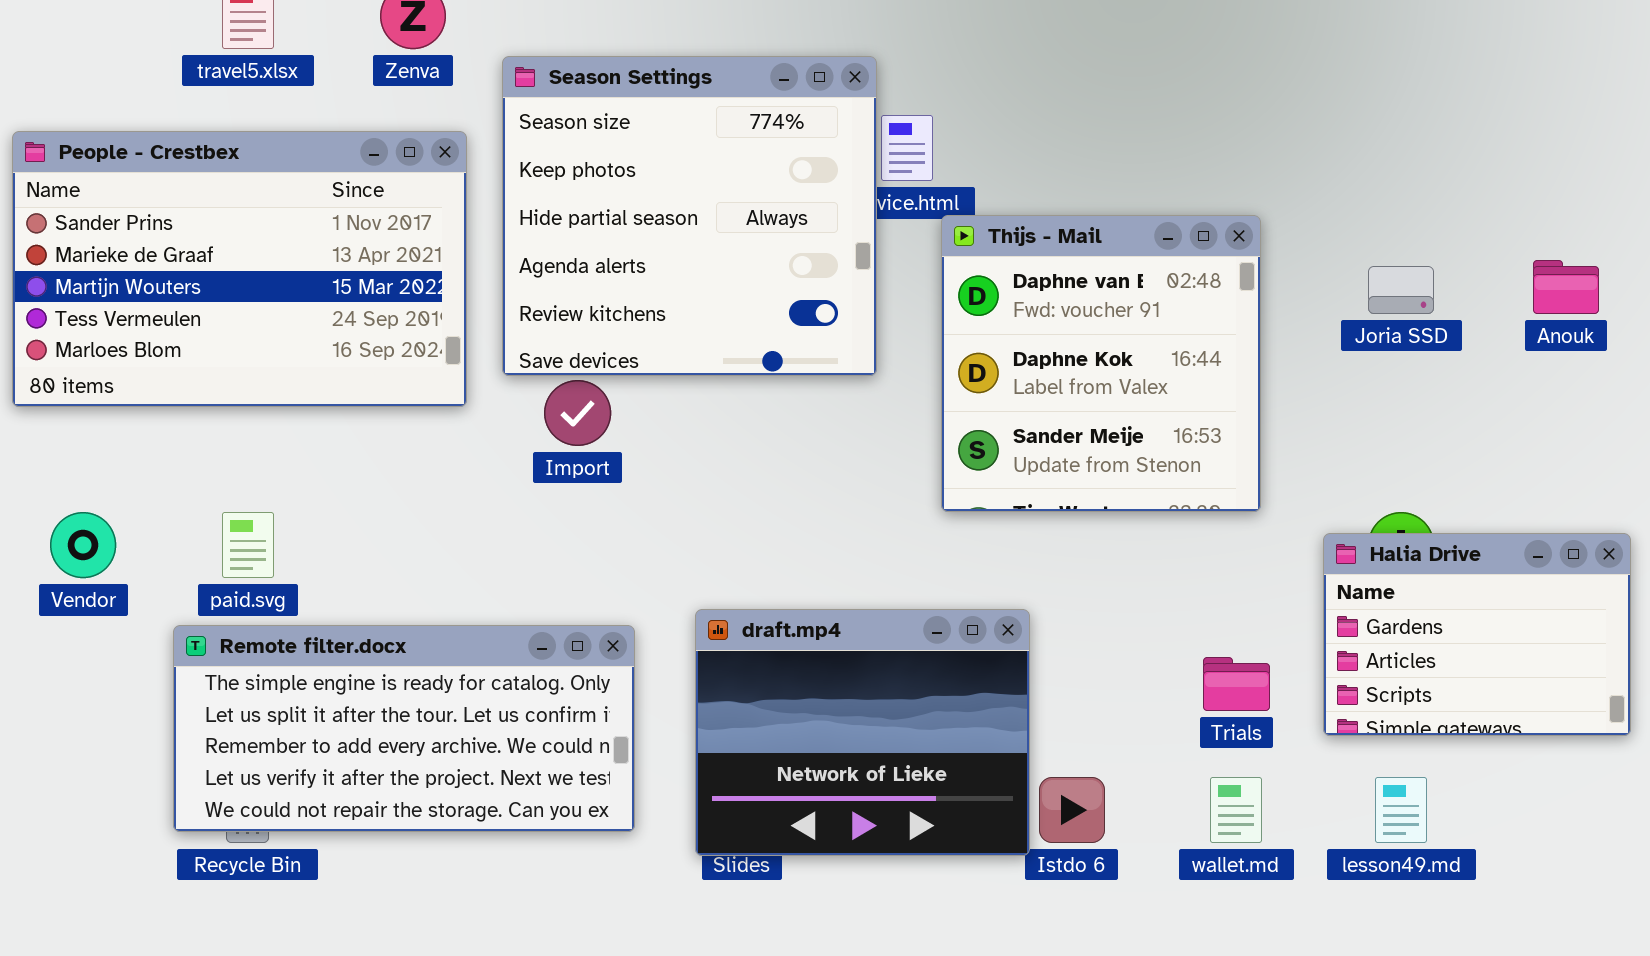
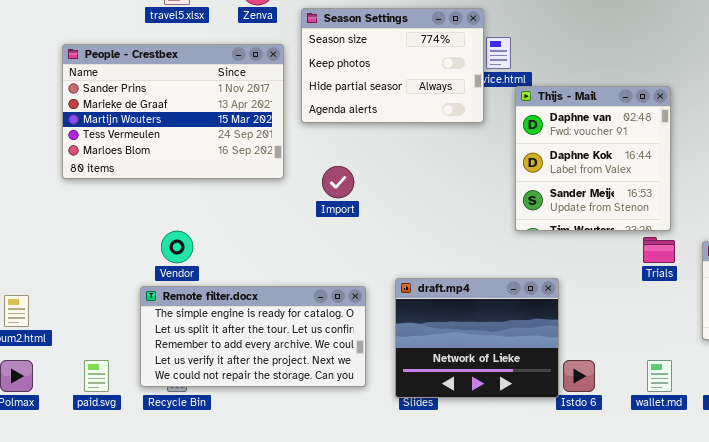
Season Settings: [502,56,877,376] -> [301,8,484,123], resized
Vendor: [50,512,116,578] -> [161,231,193,263], moved
paid.svg: [222,512,274,578] -> [84,360,109,392], moved
Trials: [1203,657,1270,711] -> [643,237,675,263], moved

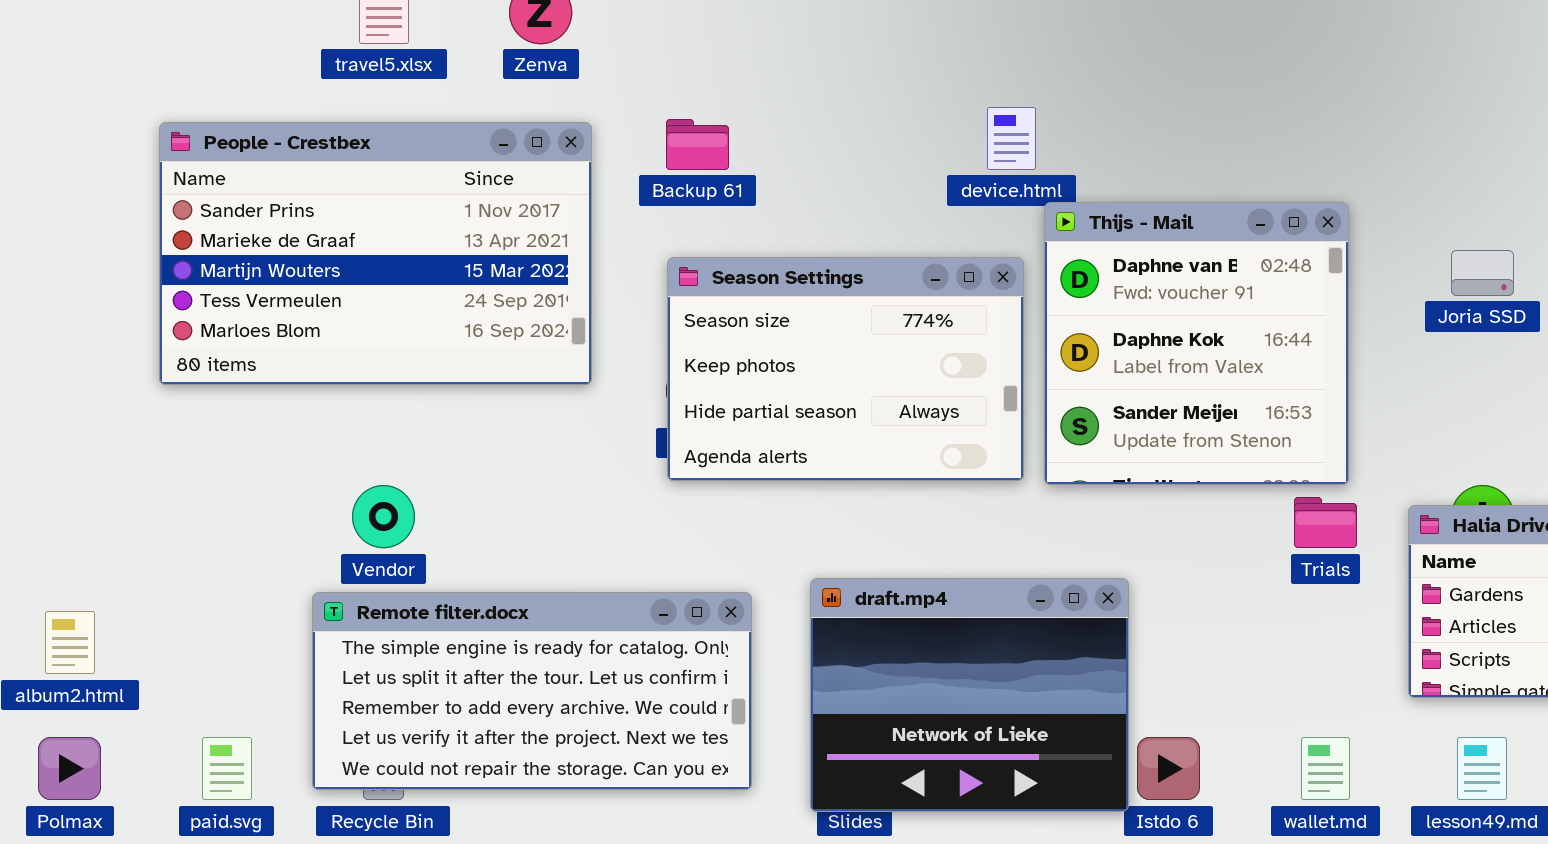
Season Settings: [301,8,484,123] -> [667,257,1024,481], moved

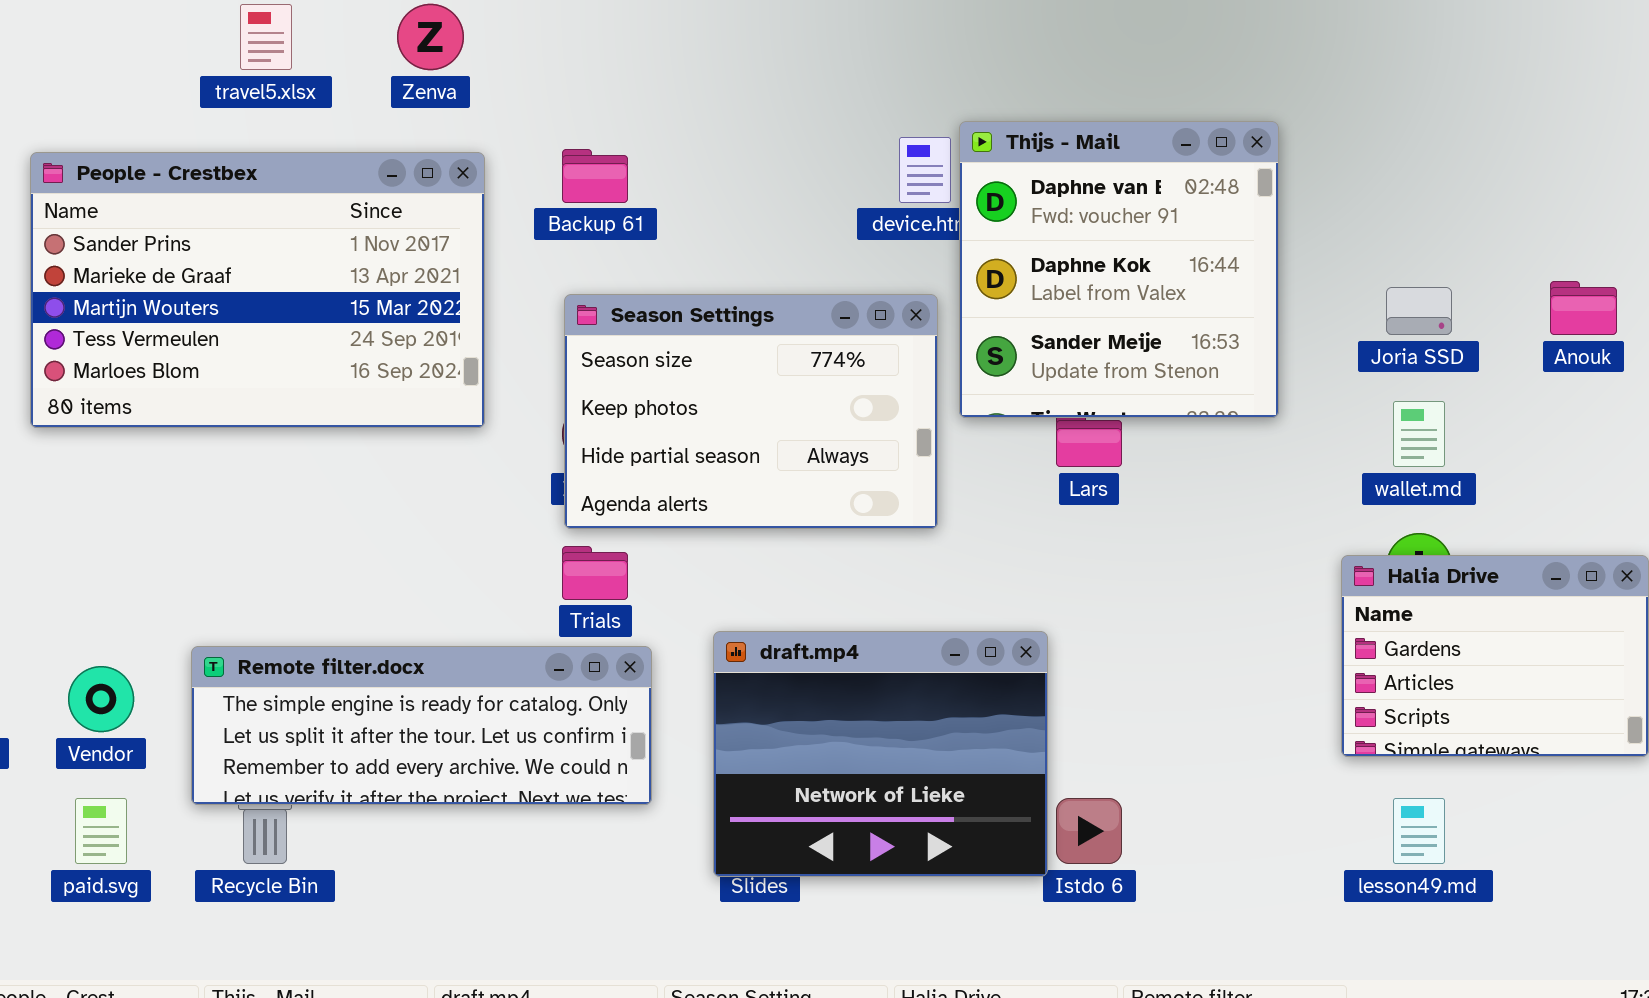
Thijs - Mail: [1044,202,1349,485] -> [959,121,1279,418], moved
Vendor: [352,485,415,548] -> [68,666,134,732], moved
Trials: [1294,497,1357,548] -> [562,546,628,600], moved
Remote filter.docx: [312,592,752,790] -> [191,646,652,805], resized
wallet.md: [1301,737,1350,800] -> [1393,401,1445,467], moved

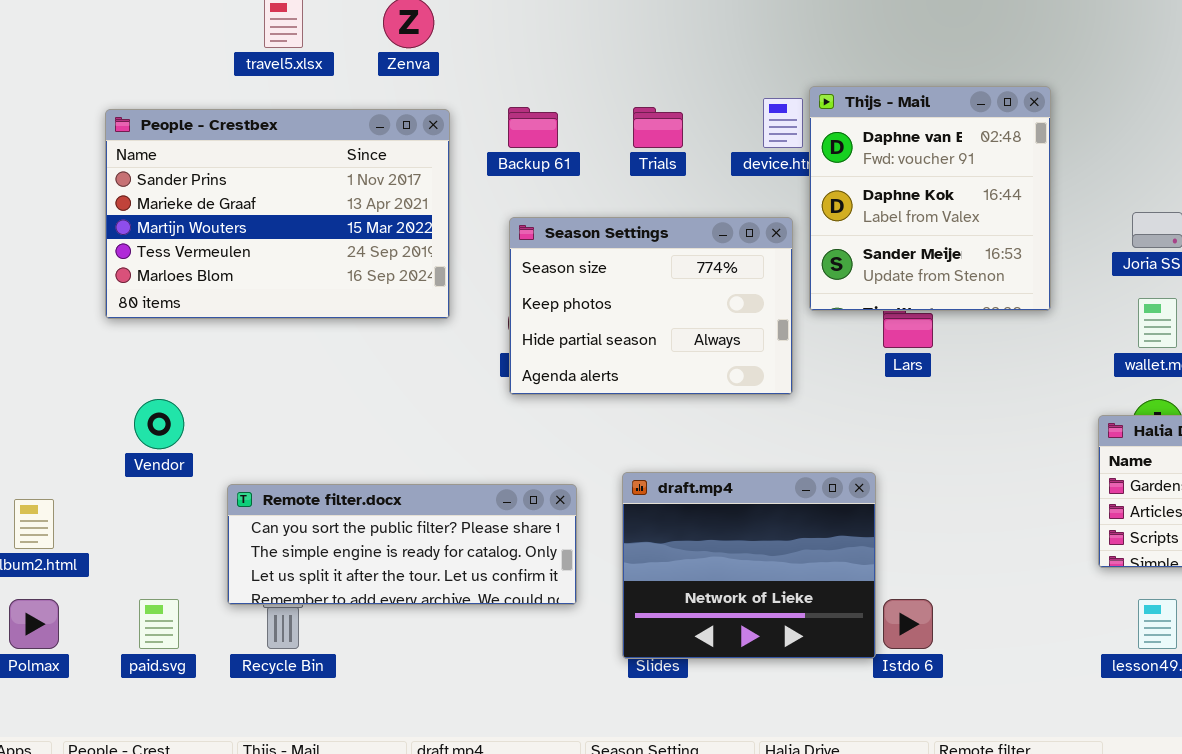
Trials: [562,546,628,600] -> [633,107,683,148], moved
Remote filter.docx: [191,646,652,805] -> [227,484,577,605], scrolled up 1 row
Vendor: [68,666,134,732] -> [134,399,184,449], moved

